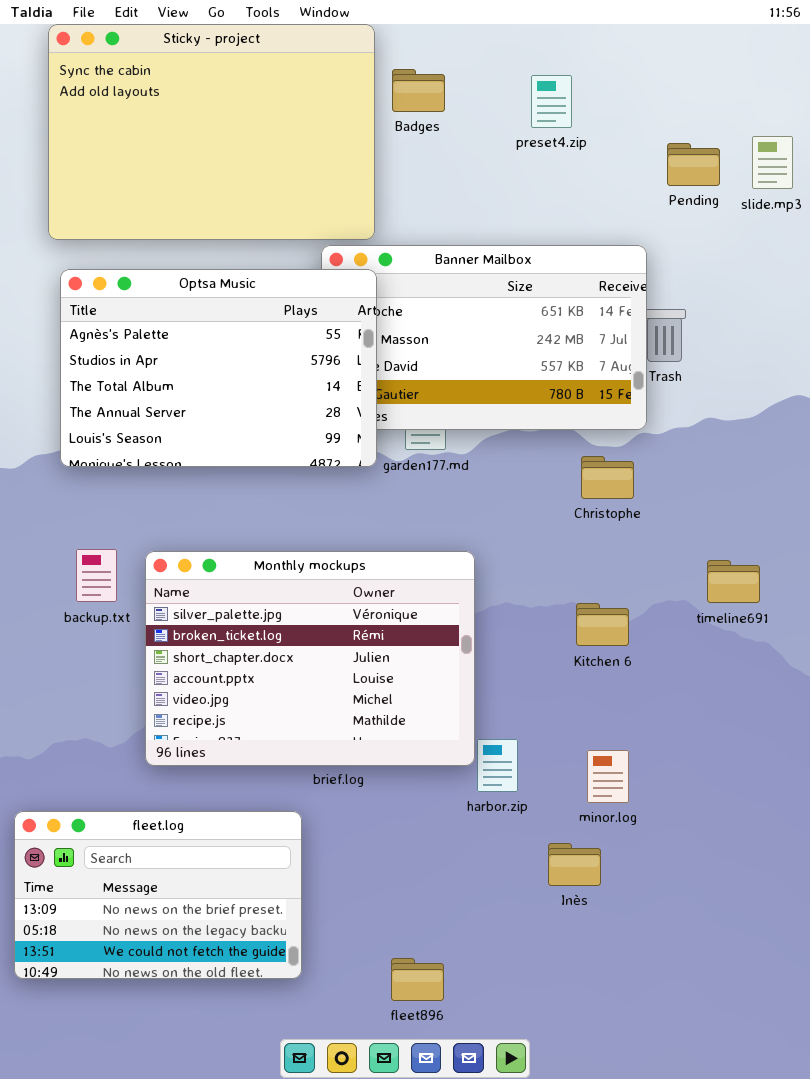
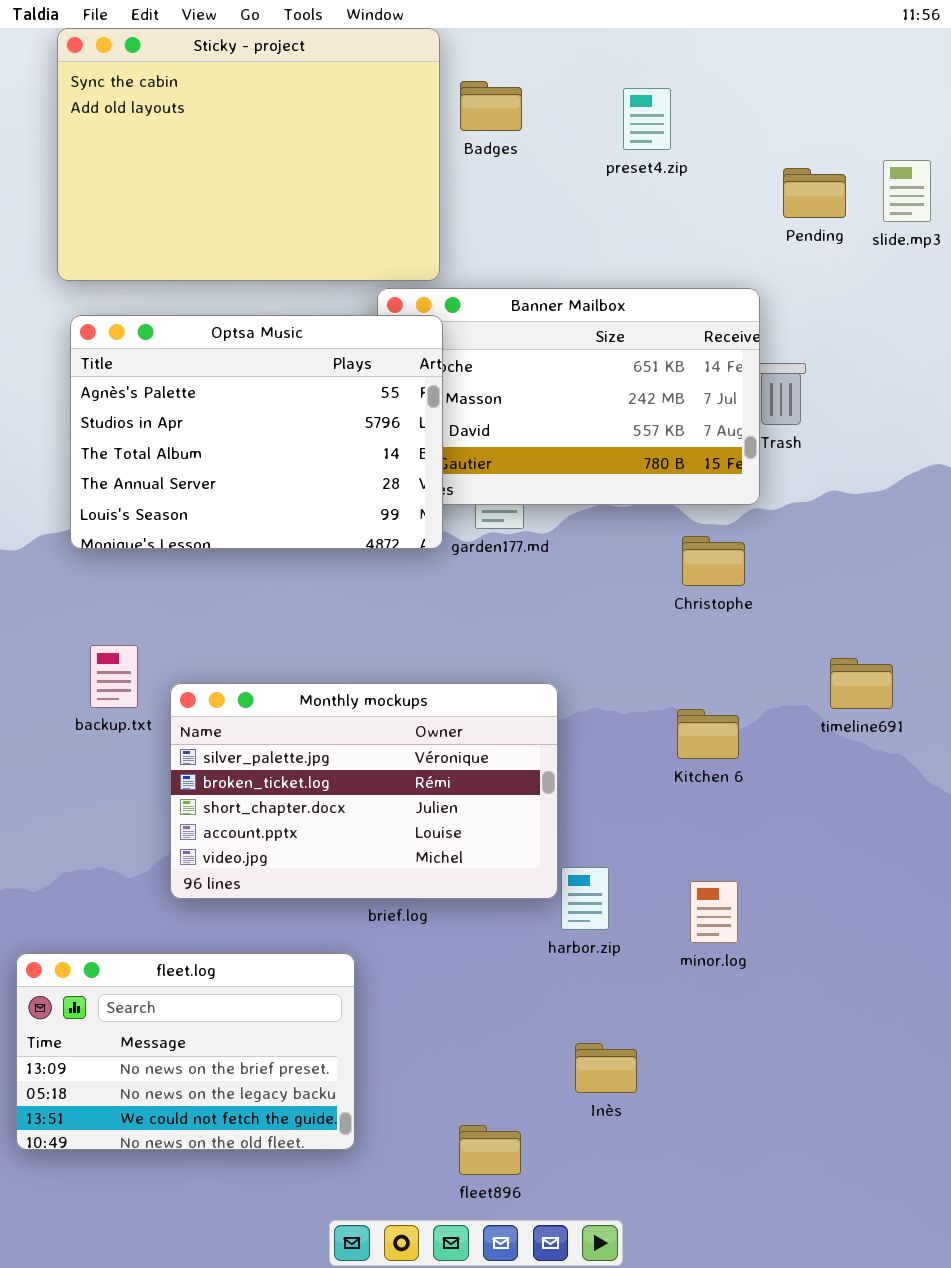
Monthly mockups: [145,551,475,766] -> [170,683,558,899], resized
Inès: [548,843,601,886] -> [575,1043,637,1093], moved

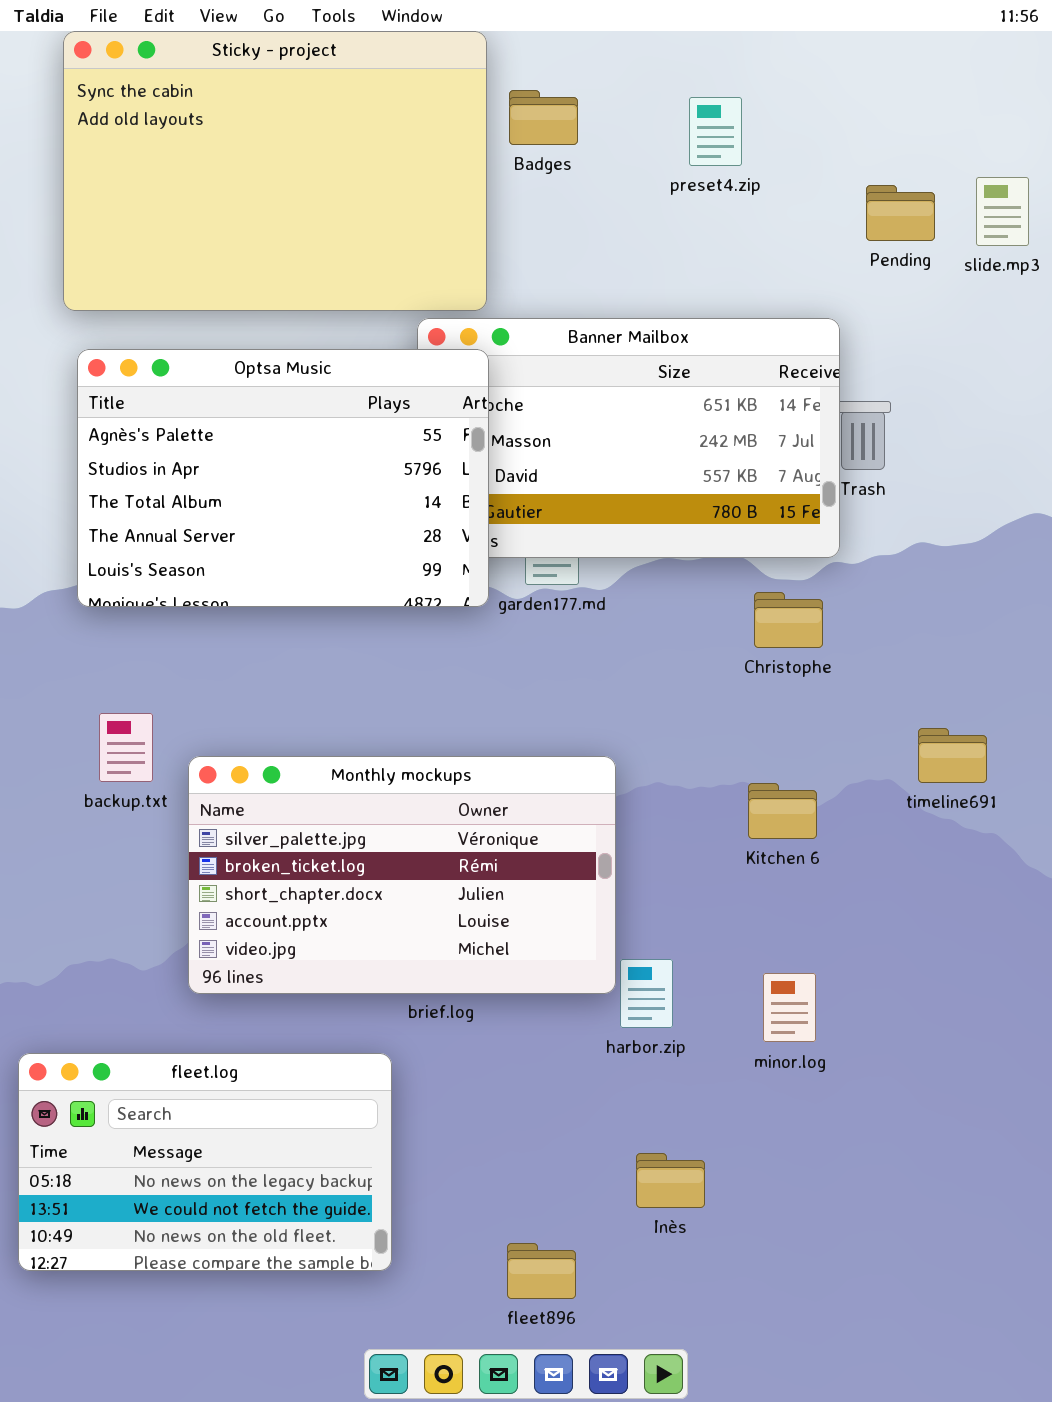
fleet.log: [16,953,355,1150] -> [18,1053,392,1271], scrolled down 1 row

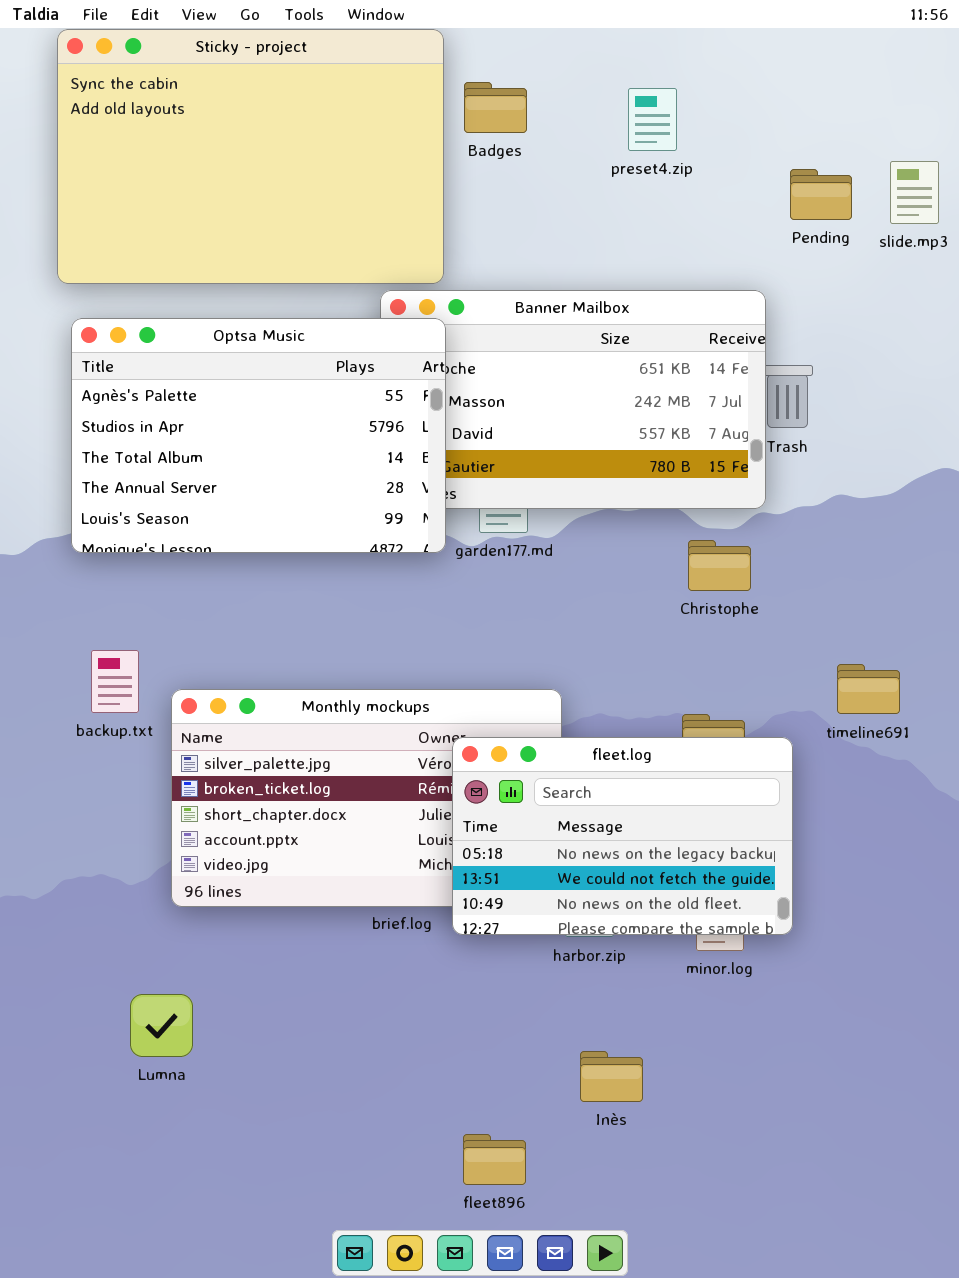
fleet.log: [18,1053,392,1271] -> [452,737,793,935], moved

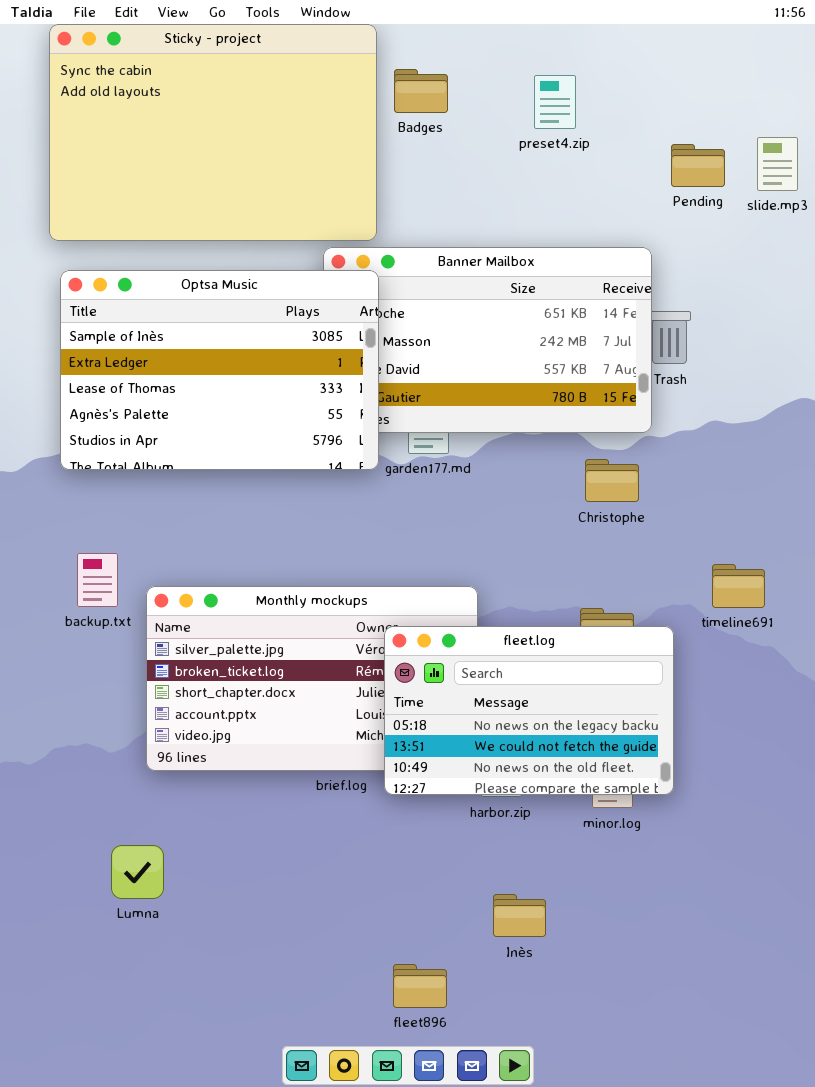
Optsa Music: [71,318,446,553] -> [60,270,379,470], scrolled up 3 rows

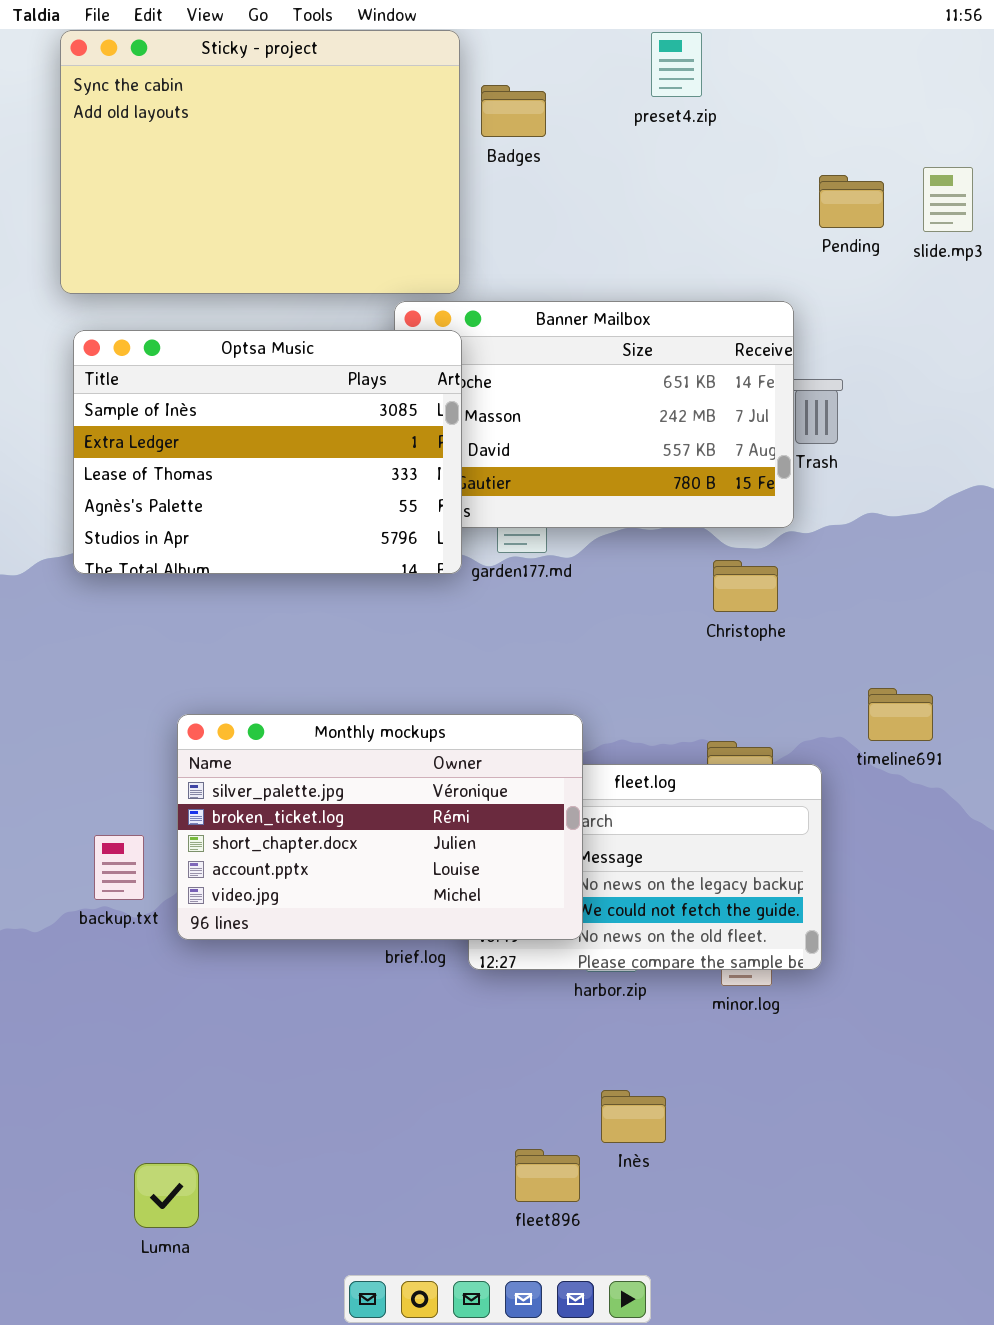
preset4.zip: [534,75,576,129] -> [651,32,702,97], moved
backup.txt: [77,553,118,607] -> [94,835,144,900], moved
Monthly mockups: [146,586,478,771] -> [177,714,583,940], raised
Lumna: [111,845,164,899] -> [134,1163,199,1228], moved
fleet896: [393,964,447,1008] -> [515,1149,580,1202], moved

